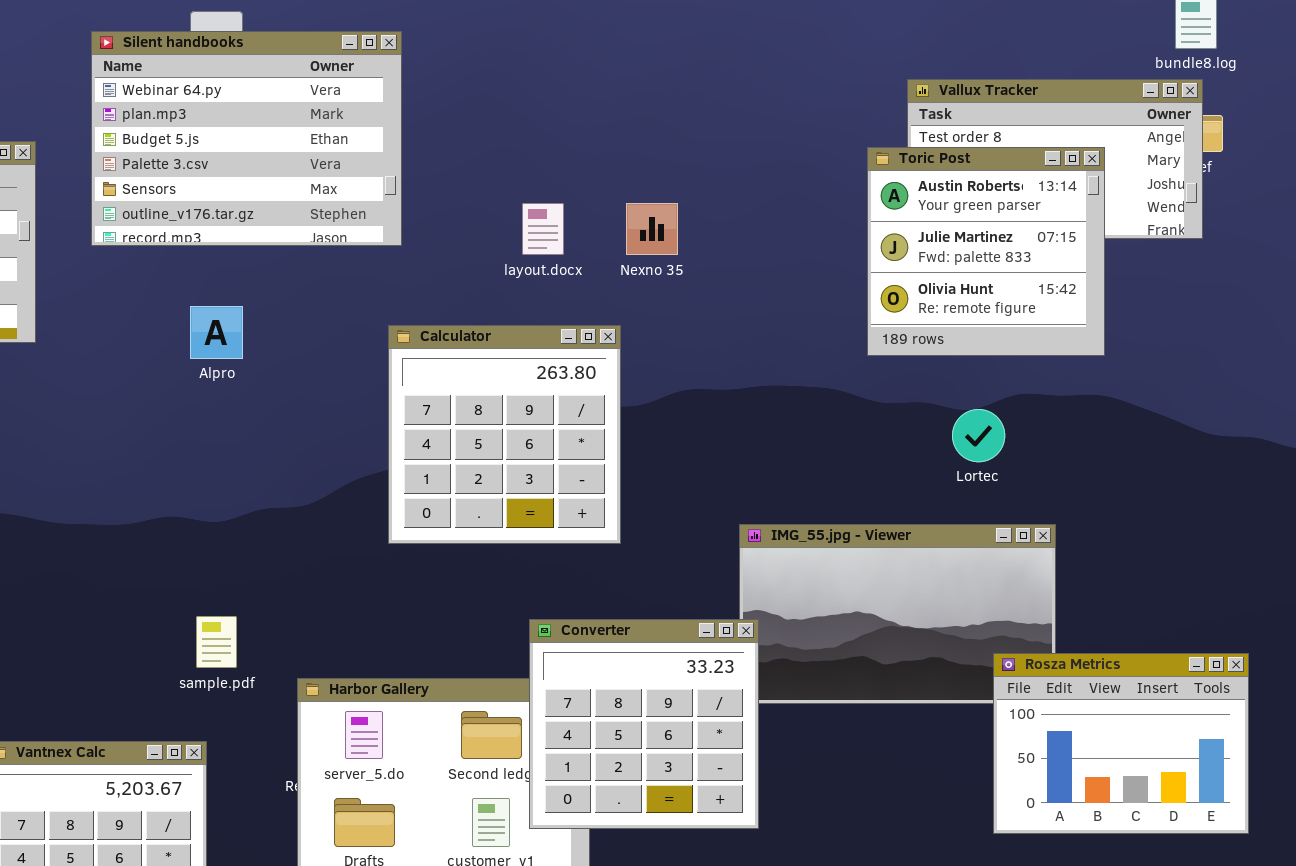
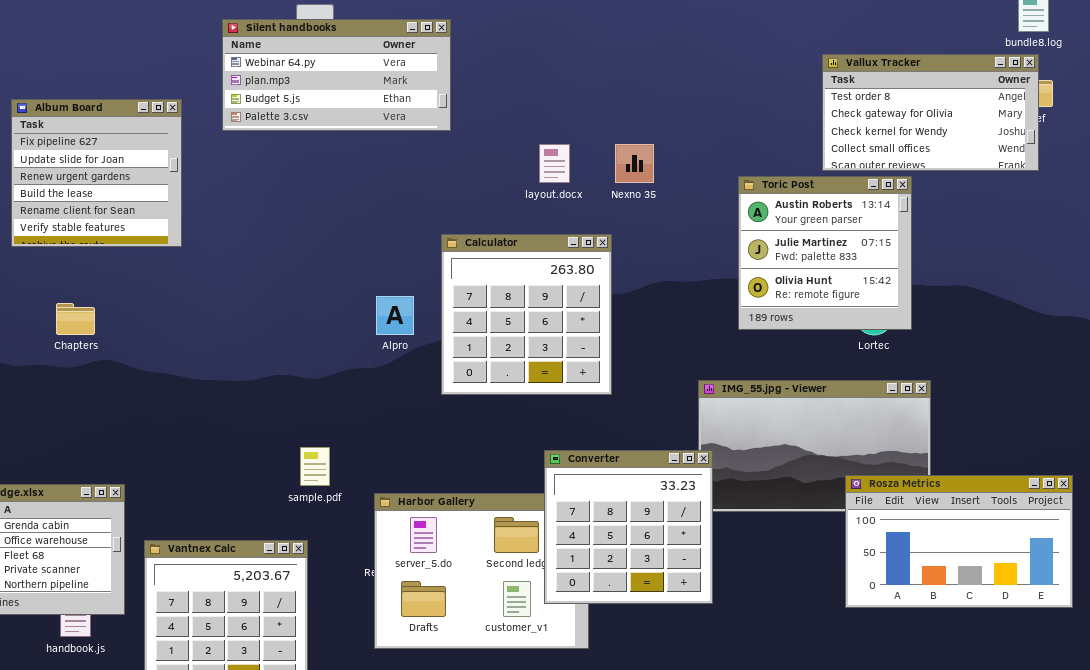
Silent handbooks: [91,31,402,246] -> [222,19,451,131], resized
Toric Post: [867,147,1105,356] -> [738,176,912,330], moved
Alpro: [190,306,243,359] -> [376,296,414,335], moved
Rosza Metrics: [993,653,1249,834] -> [845,475,1073,608], resized

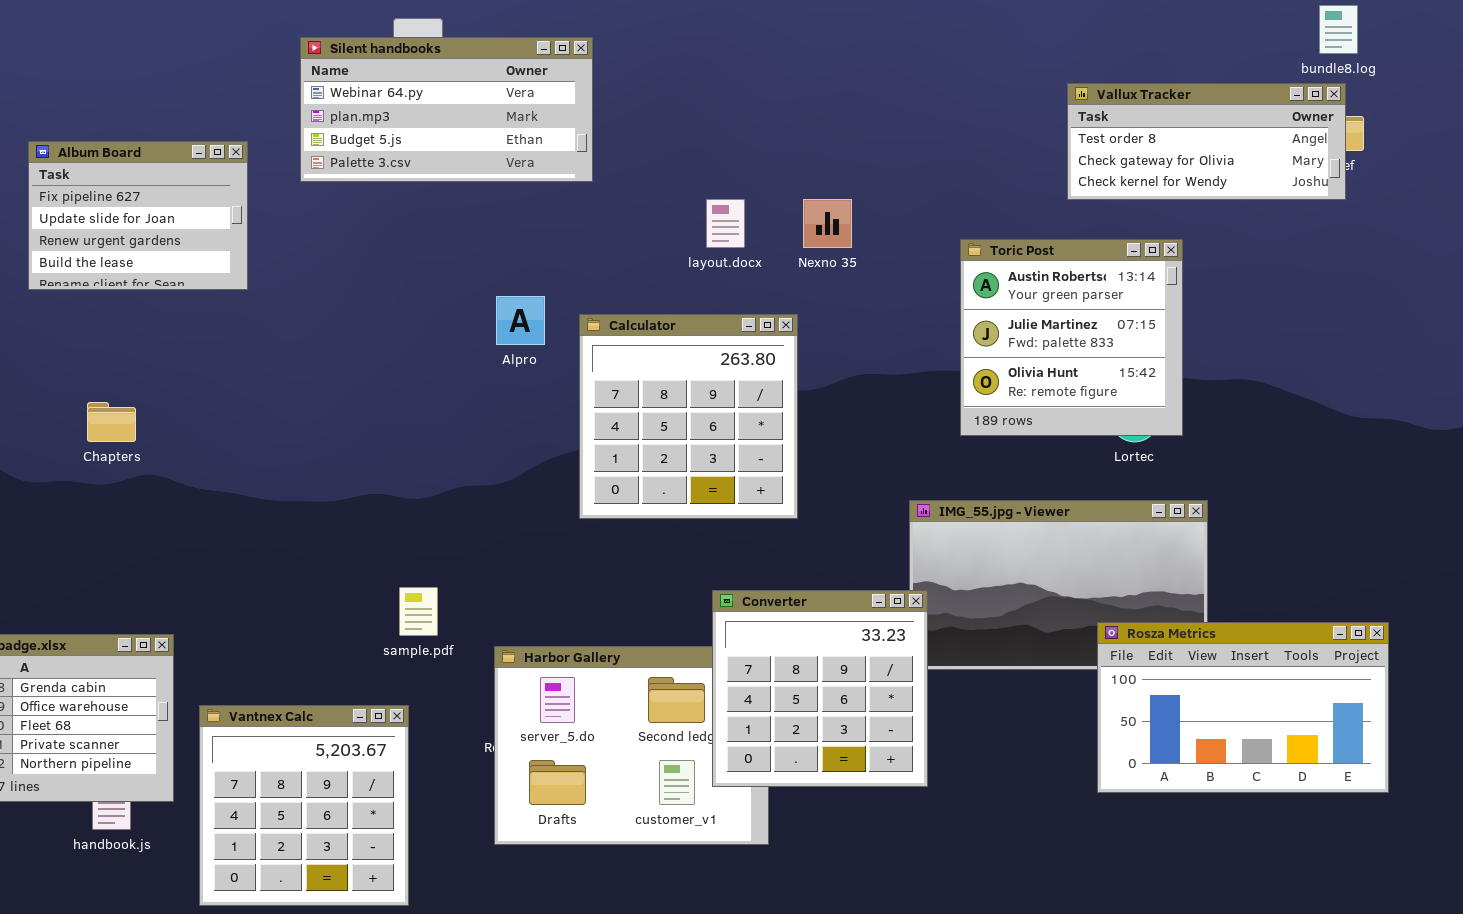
Vallux Tracker: [822,54,1039,171] -> [1067,83,1346,200], resized
Album Board: [11,99,182,247] -> [28,141,248,290], resized
Alpro: [376,296,414,335] -> [496,296,545,345], moved

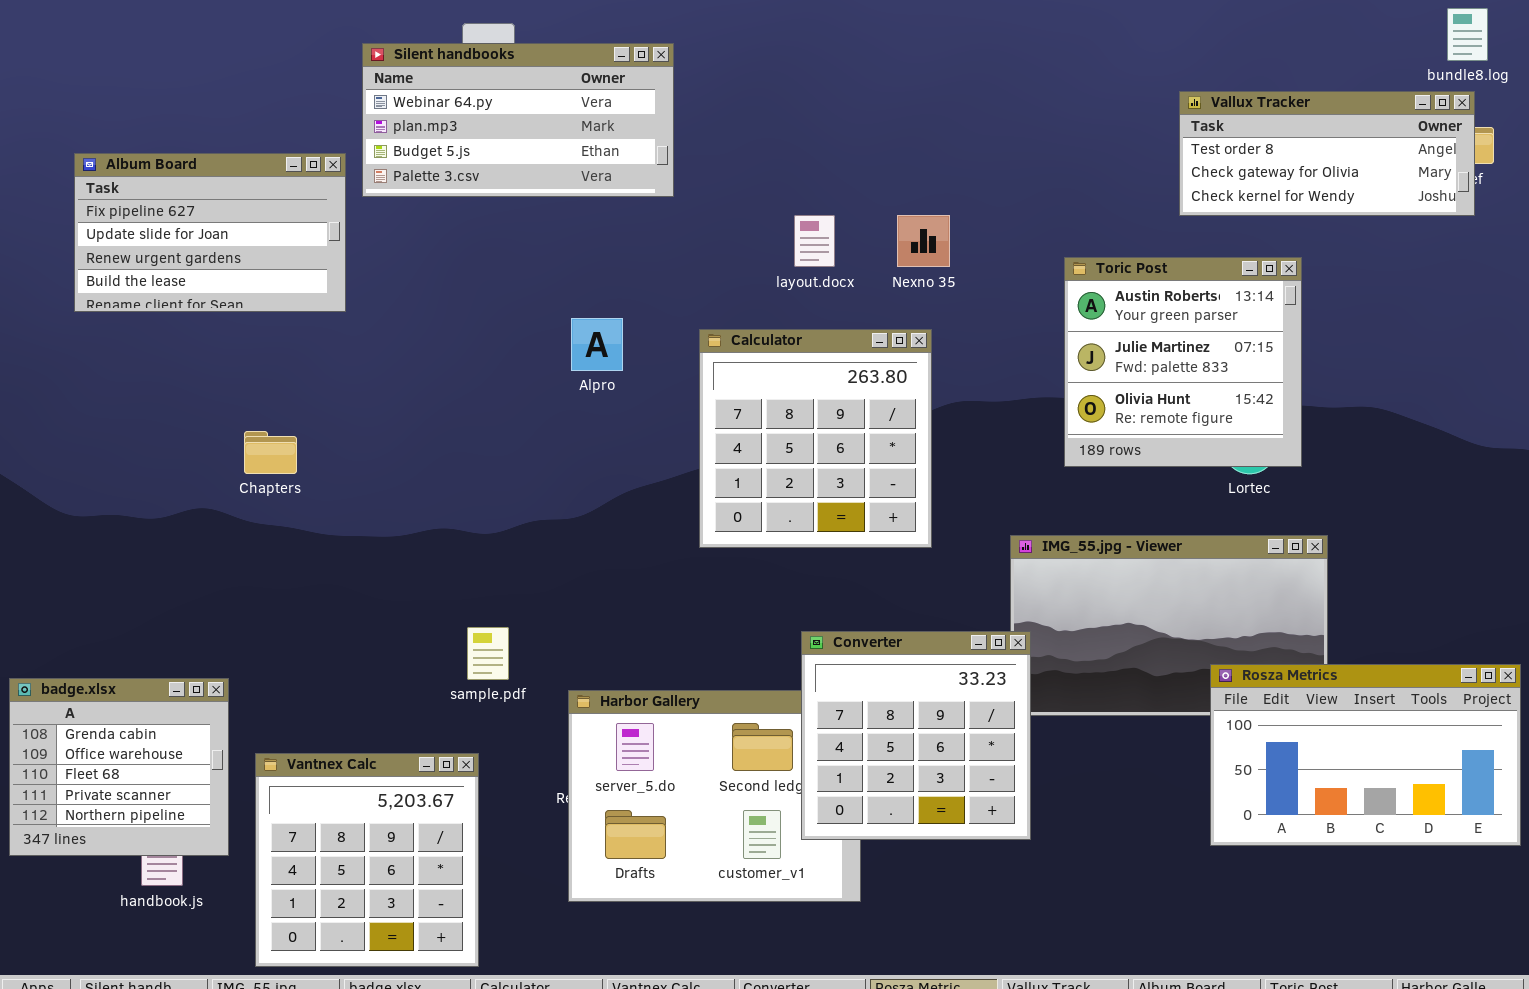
Album Board: [28,141,248,290] -> [74,153,346,312], resized
Calculator: [579,314,798,519] -> [699,329,932,548], moved
Chapters: [87,402,136,442] -> [244,431,297,474], moved

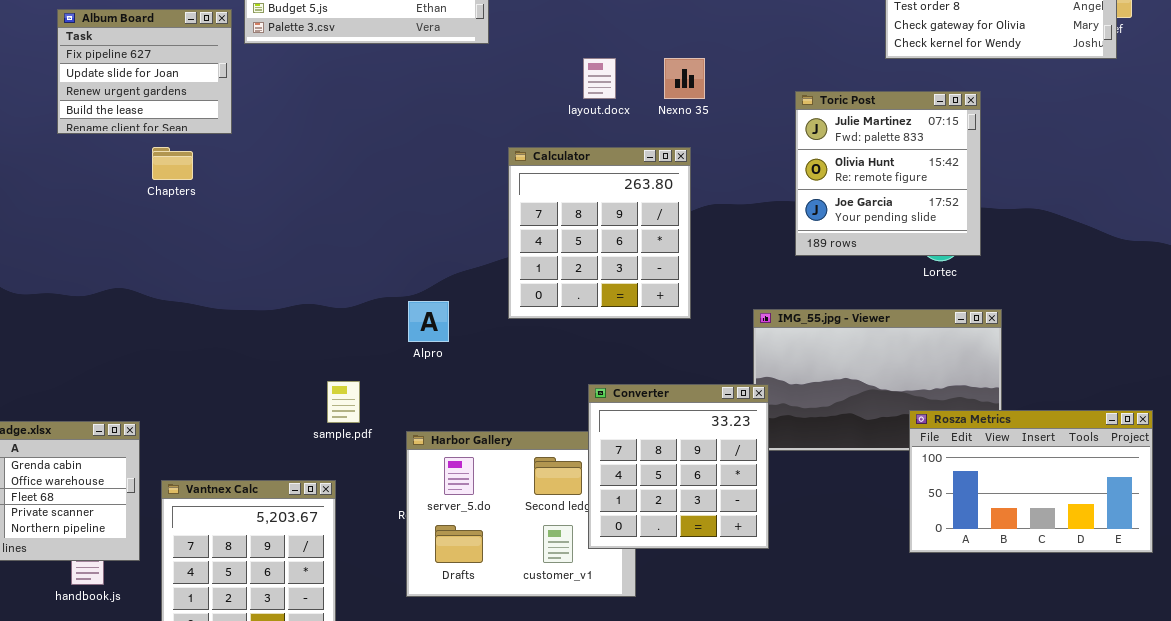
Album Board: [74,153,346,312] -> [57,9,232,134], resized
Toric Post: [1064,257,1302,467] -> [795,91,981,256], scrolled down 1 row
Alpro: [571,318,623,371] -> [408,301,449,342], moved
Chapters: [244,431,297,474] -> [152,147,193,180], moved

